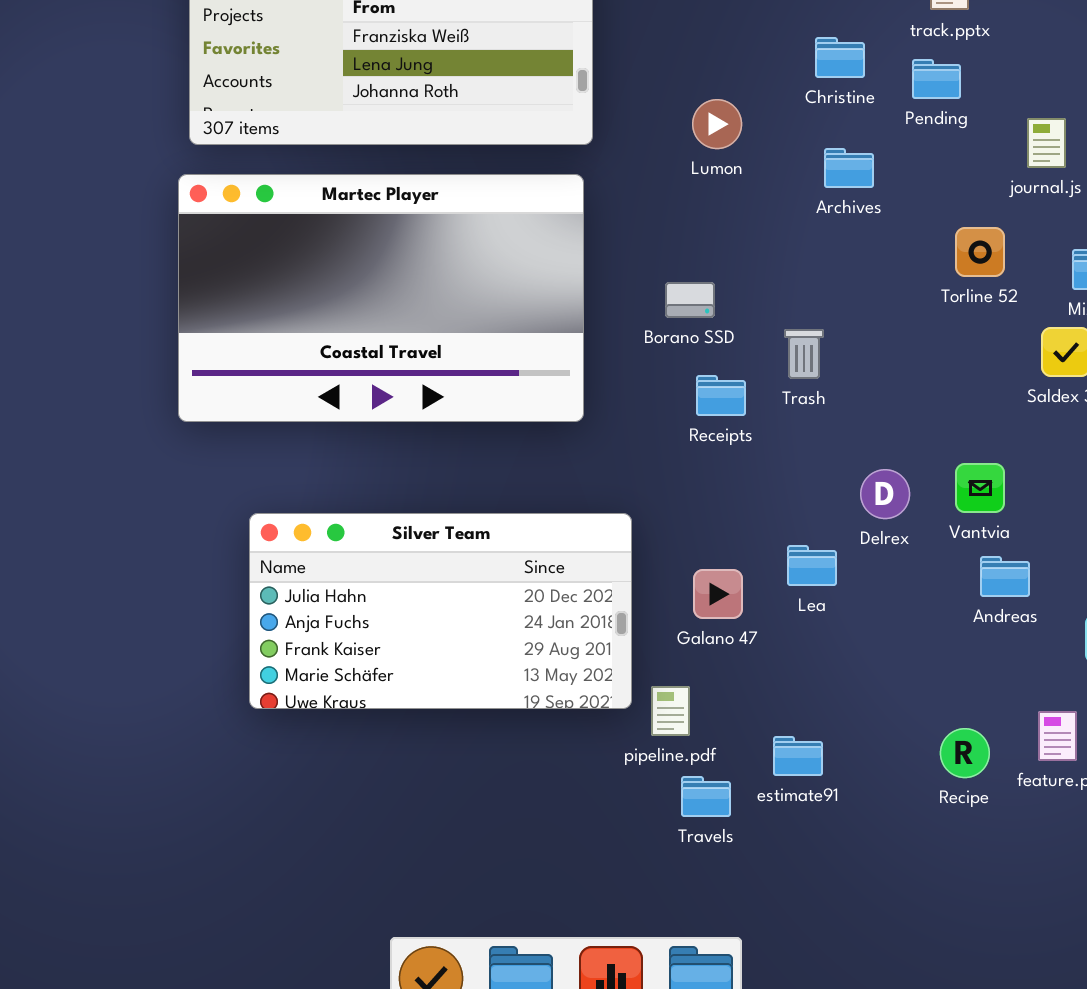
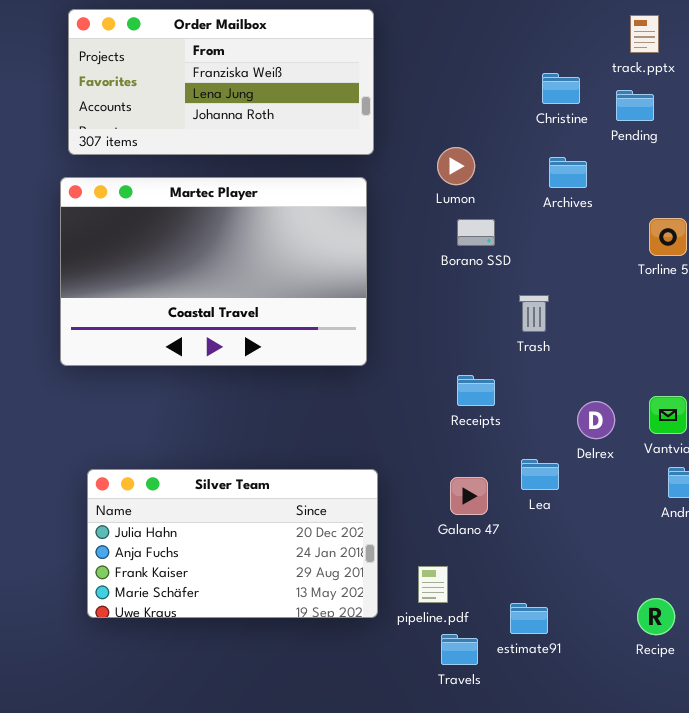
Lumon: [692,99,742,149] -> [437,147,475,185], moved
Borano SSD: [665,282,715,318] -> [457,219,495,246], moved
Receipts: [696,375,746,416] -> [457,375,495,406], moved
Silver Team: [249,513,632,709] -> [87,469,378,618], moved

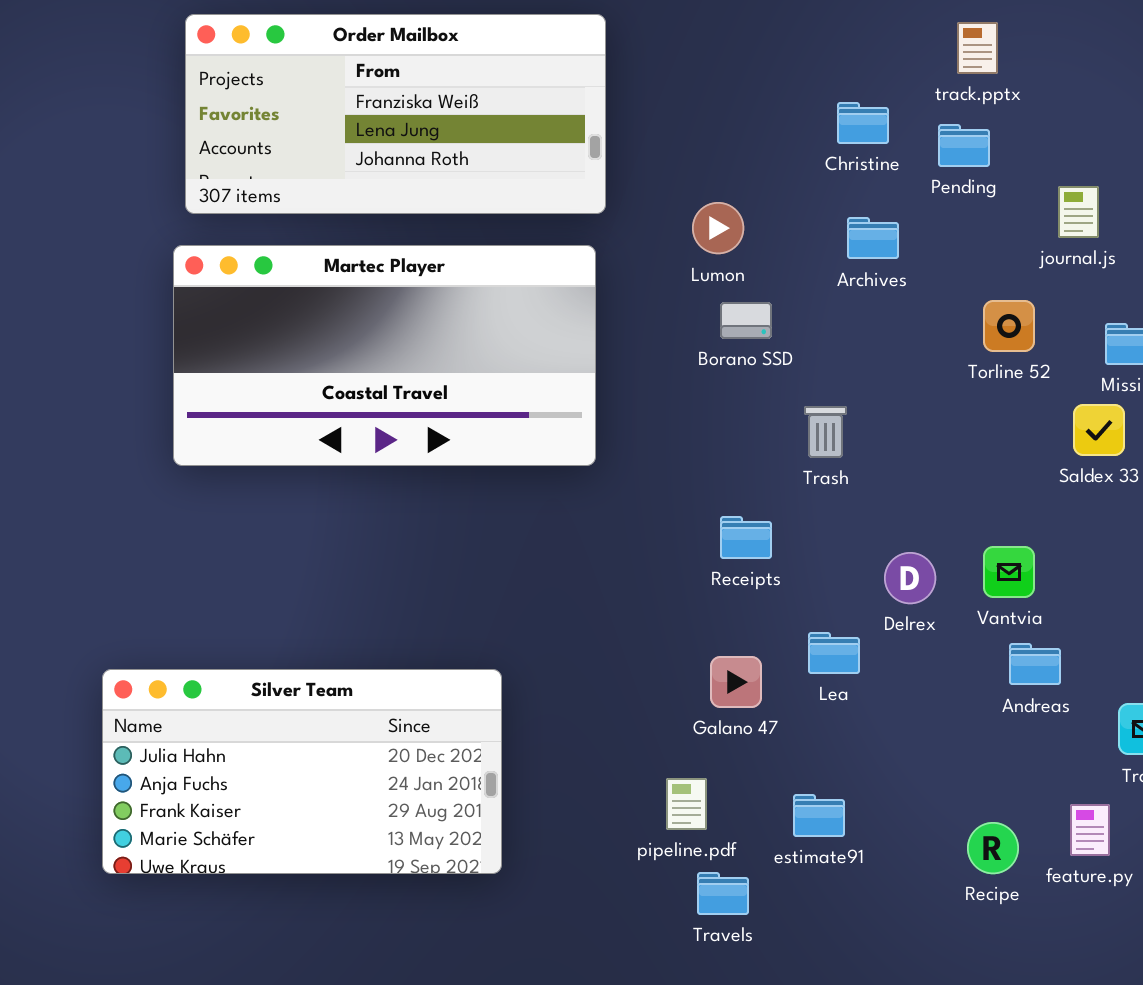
Martec Player: [60,177,367,366] -> [173,245,596,466], resized
Silver Team: [87,469,378,618] -> [102,669,502,874], moved
estimate91: [510,603,548,634] -> [793,794,845,837], moved

